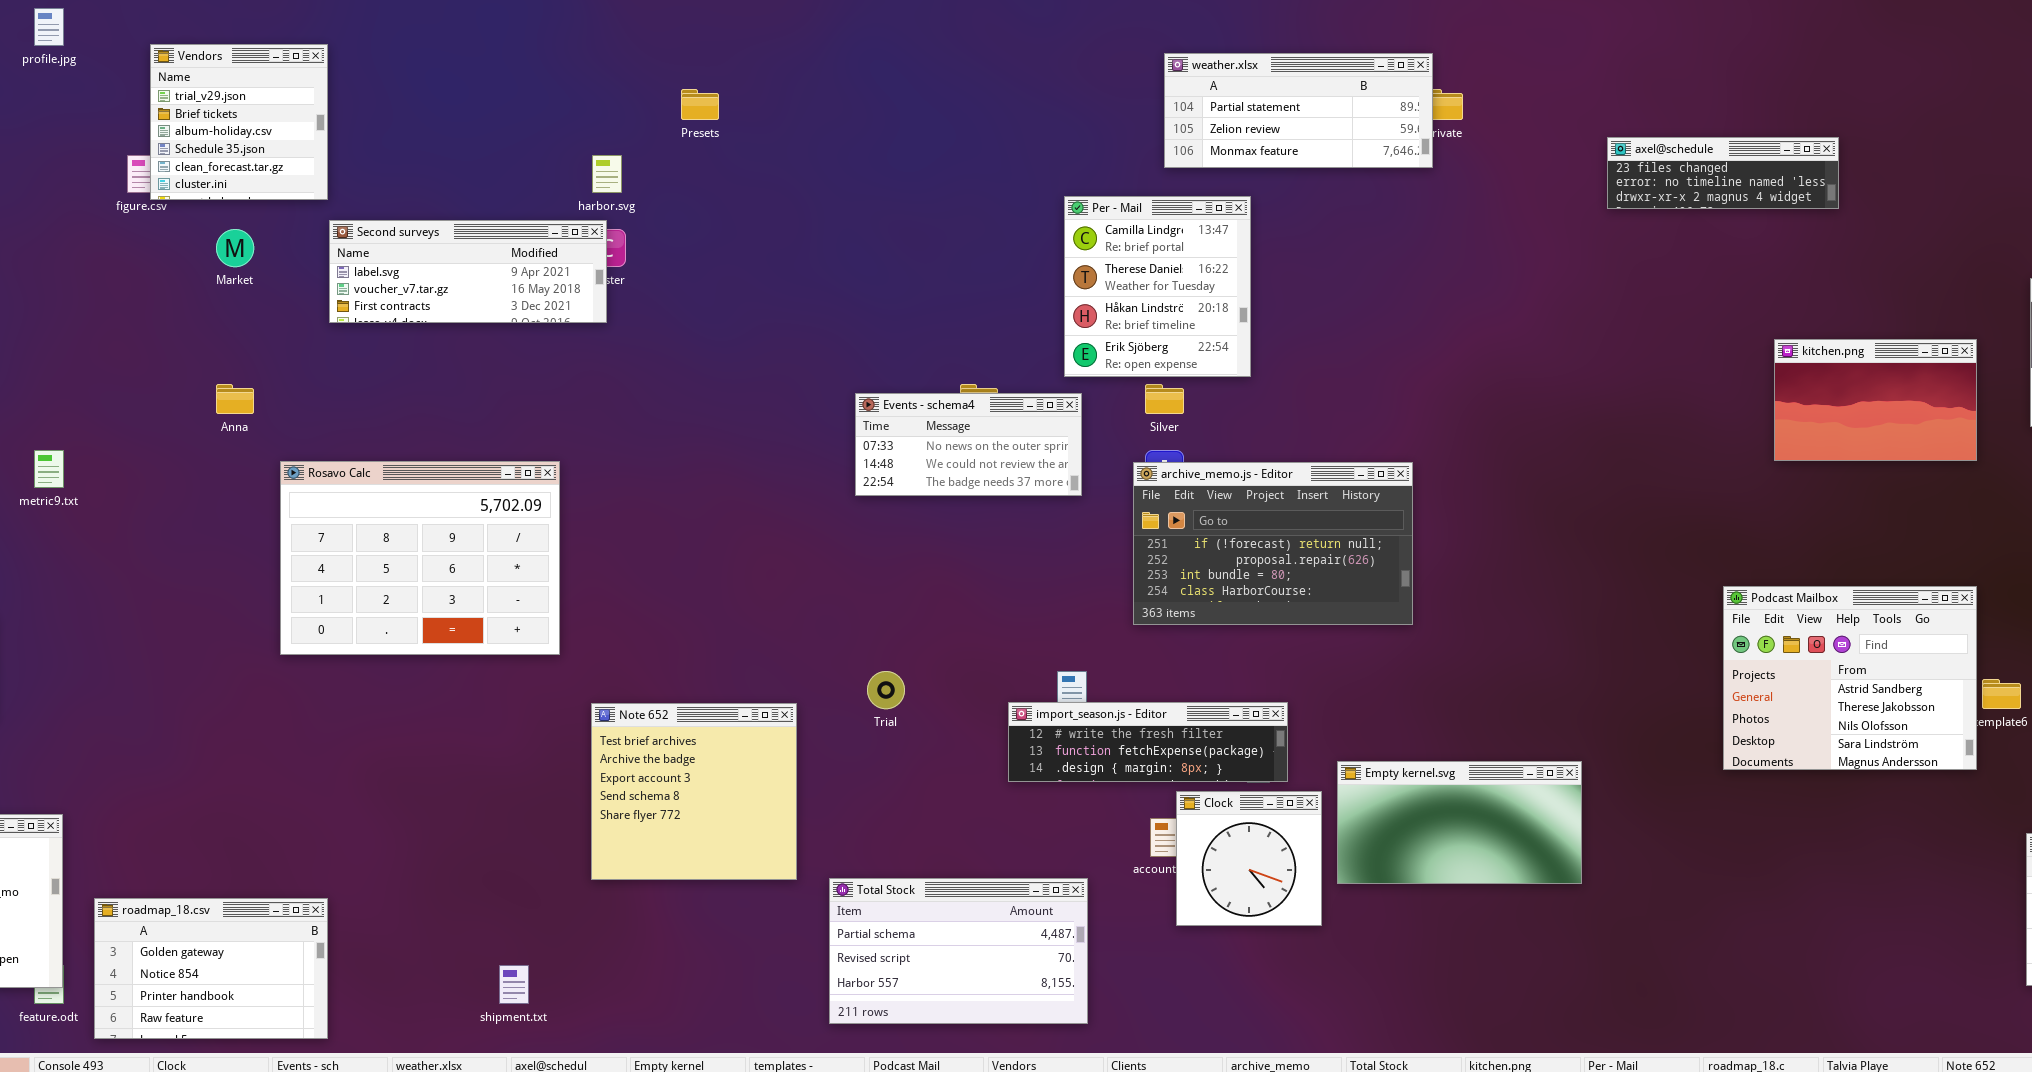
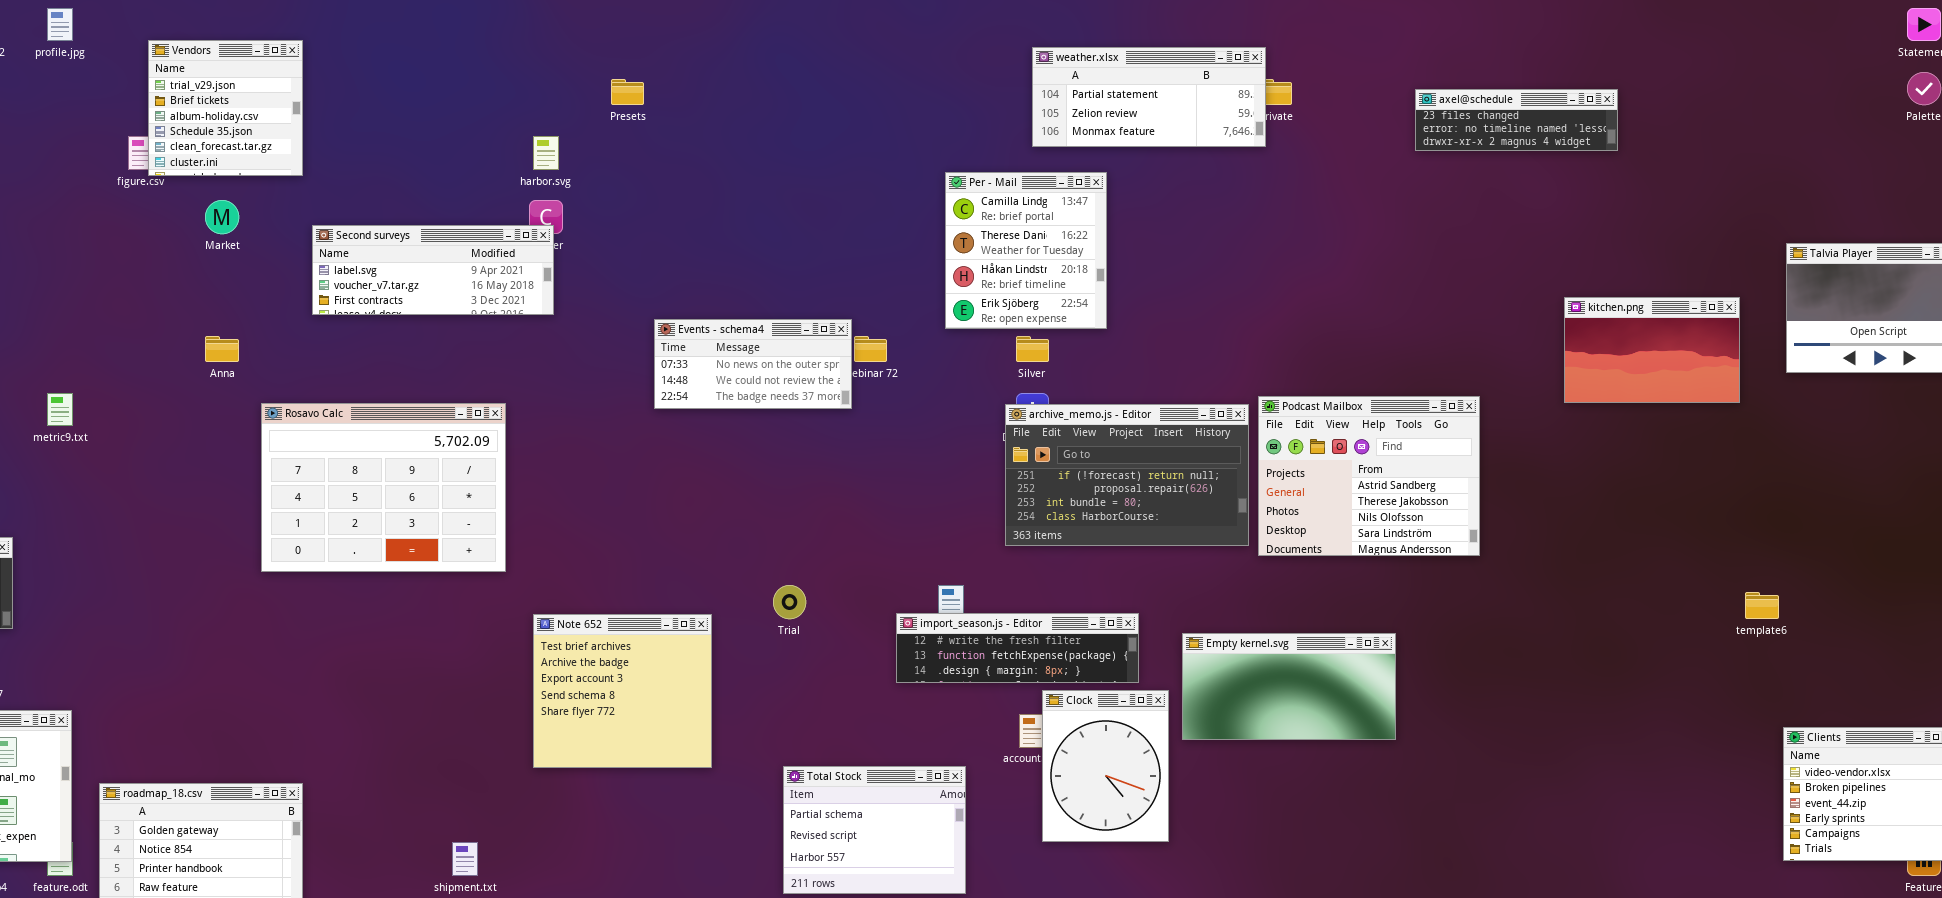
axel@schedule: [1607,137,1839,209] -> [1415,89,1618,151], moved
Second surveys: [329,220,607,323] -> [312,225,554,315], moved
Events - schema4: [855,393,1082,496] -> [654,319,852,409], moved
Podcast Mailbox: [1723,586,1977,770] -> [1258,396,1480,556], moved
Empty kernel.svg: [1337,761,1582,884] -> [1182,633,1396,740], moved
Clock: [1176,791,1322,926] -> [1042,690,1169,842], resized
Total Stock: [829,878,1088,1024] -> [783,766,966,894], resized

